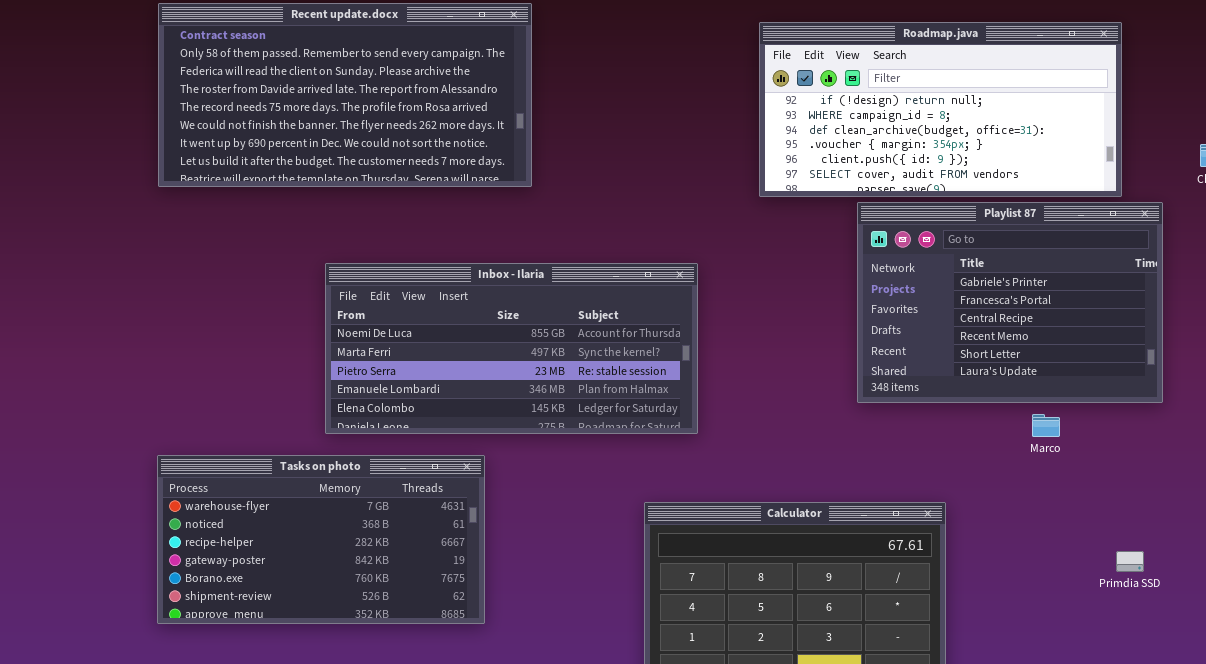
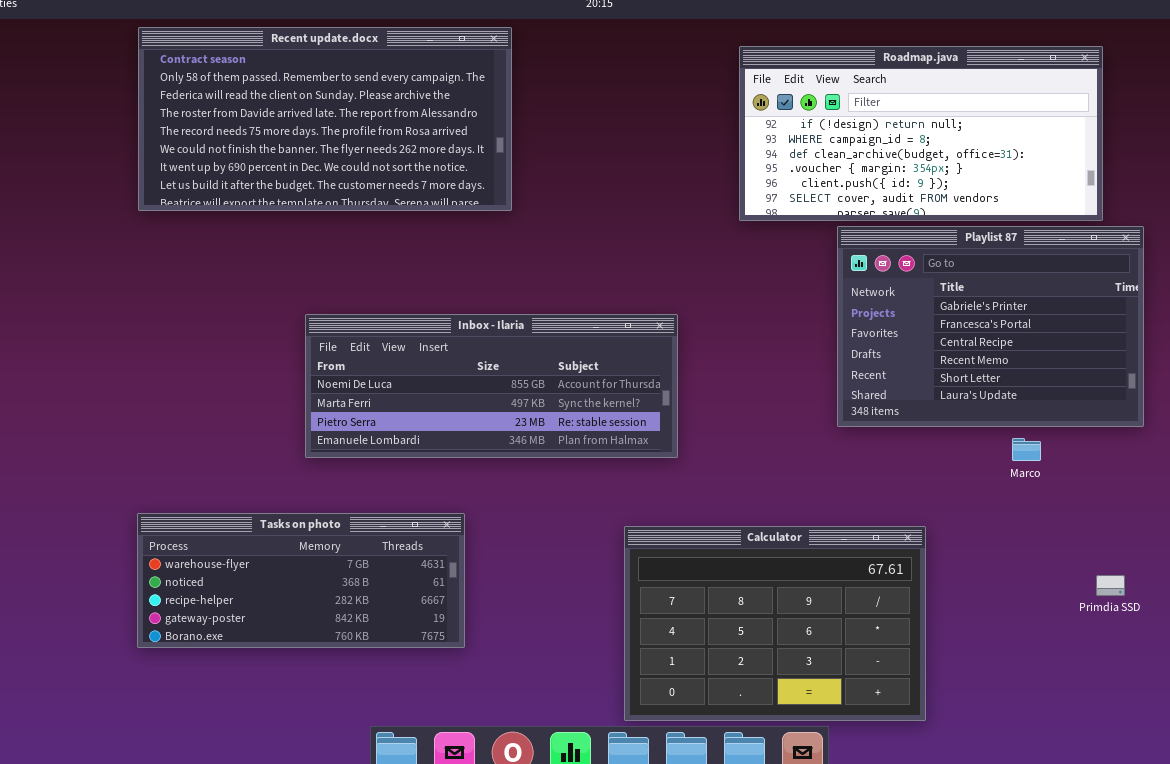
Inbox - Ilaria: [325,263,698,434] -> [305,314,678,458], resized
Tasks on photo: [157,455,485,624] -> [137,513,465,648], resized

